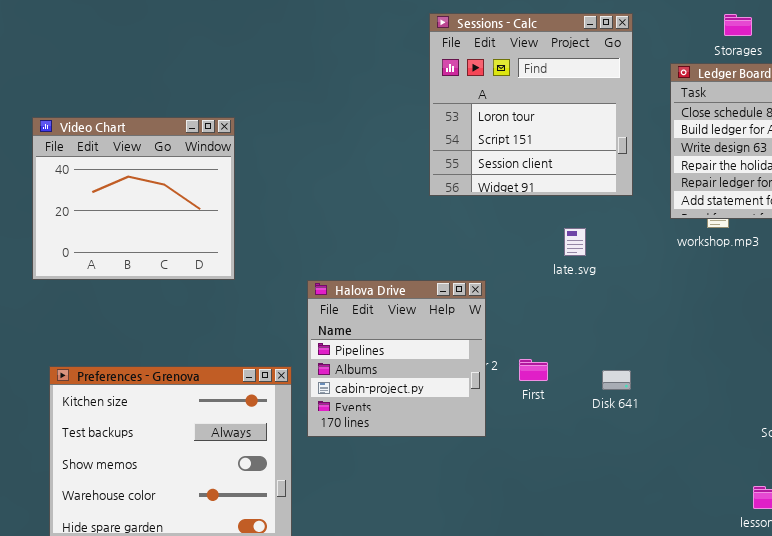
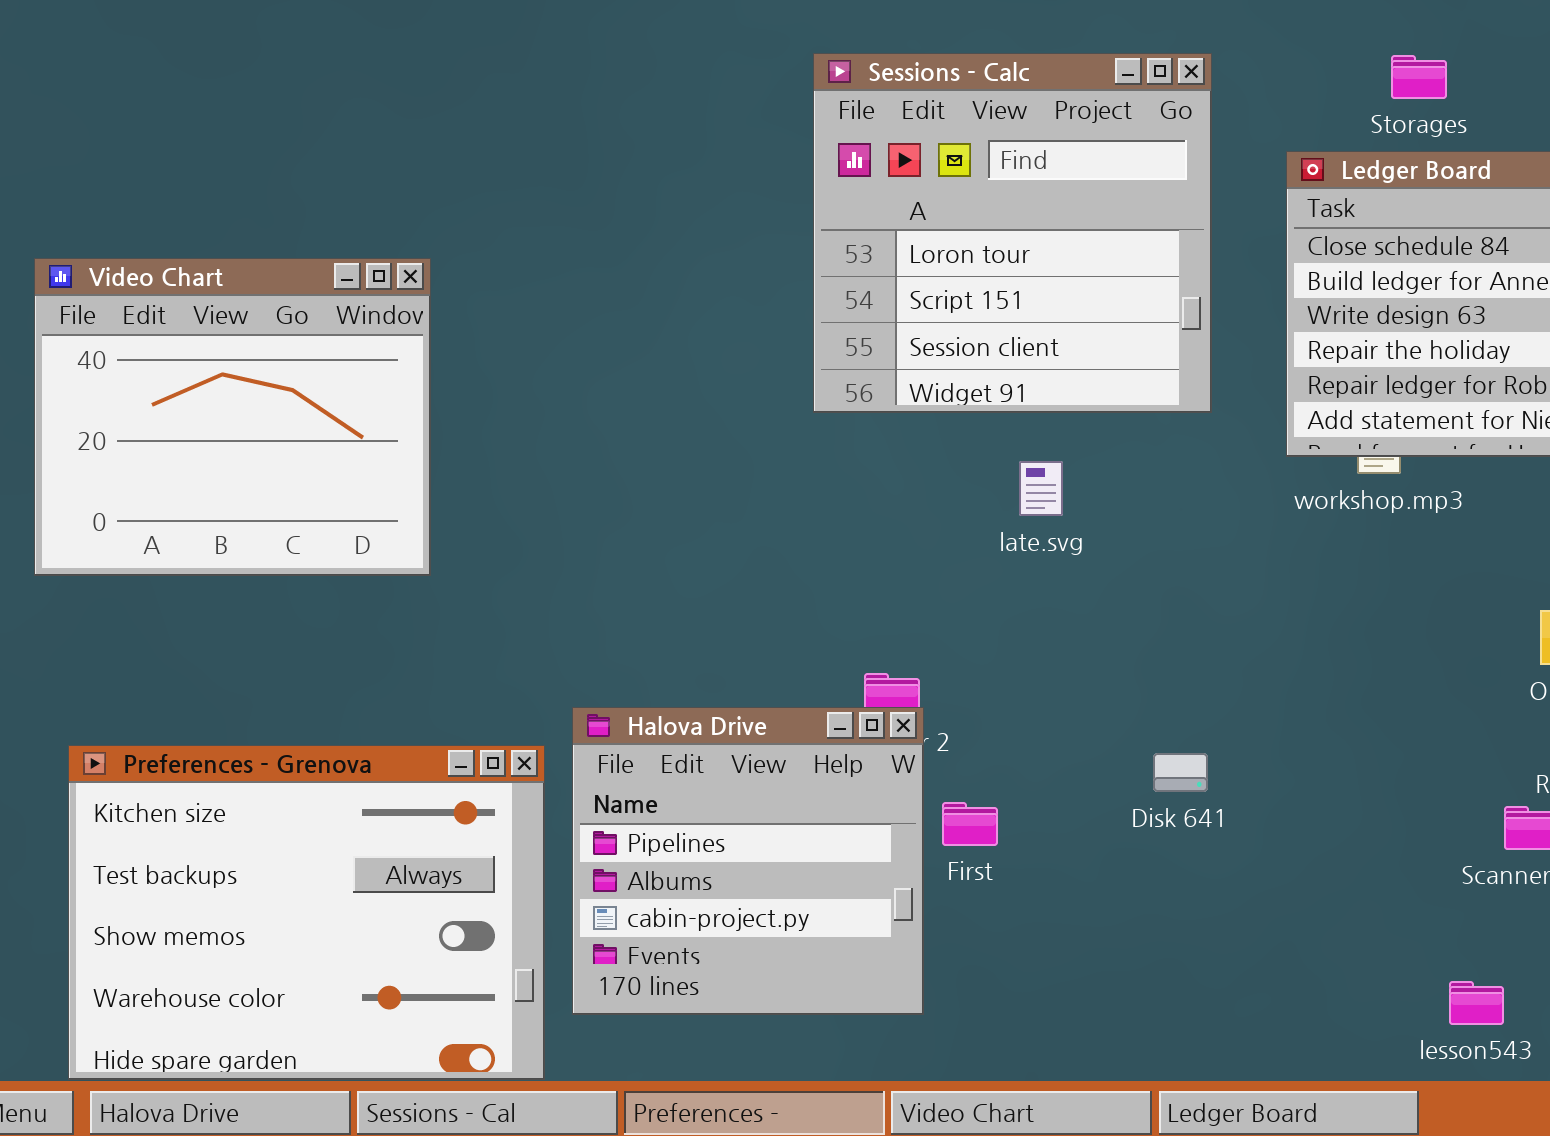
late.svg: [564,228,586,256] -> [1019,461,1063,516], moved
Halova Drive: [307,280,486,437] -> [572,707,924,1015], moved
First: [519,359,548,381] -> [942,802,998,846], moved

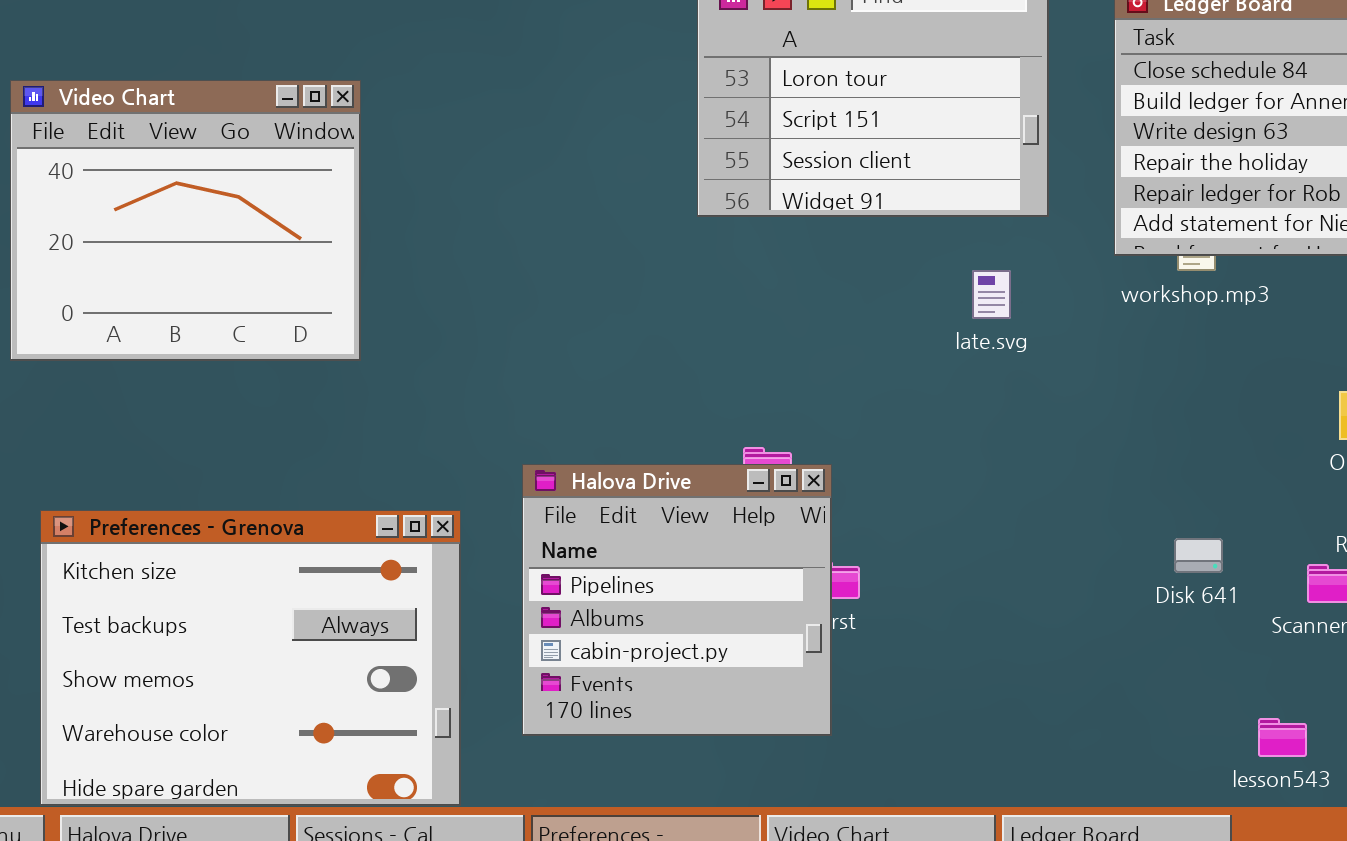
late.svg: [1019,461,1063,516] -> [972,270,1011,319], moved
Halova Drive: [572,707,924,1015] -> [522,464,832,736], moved
Disk 641: [1153,753,1208,792] -> [1174,538,1223,573], moved

